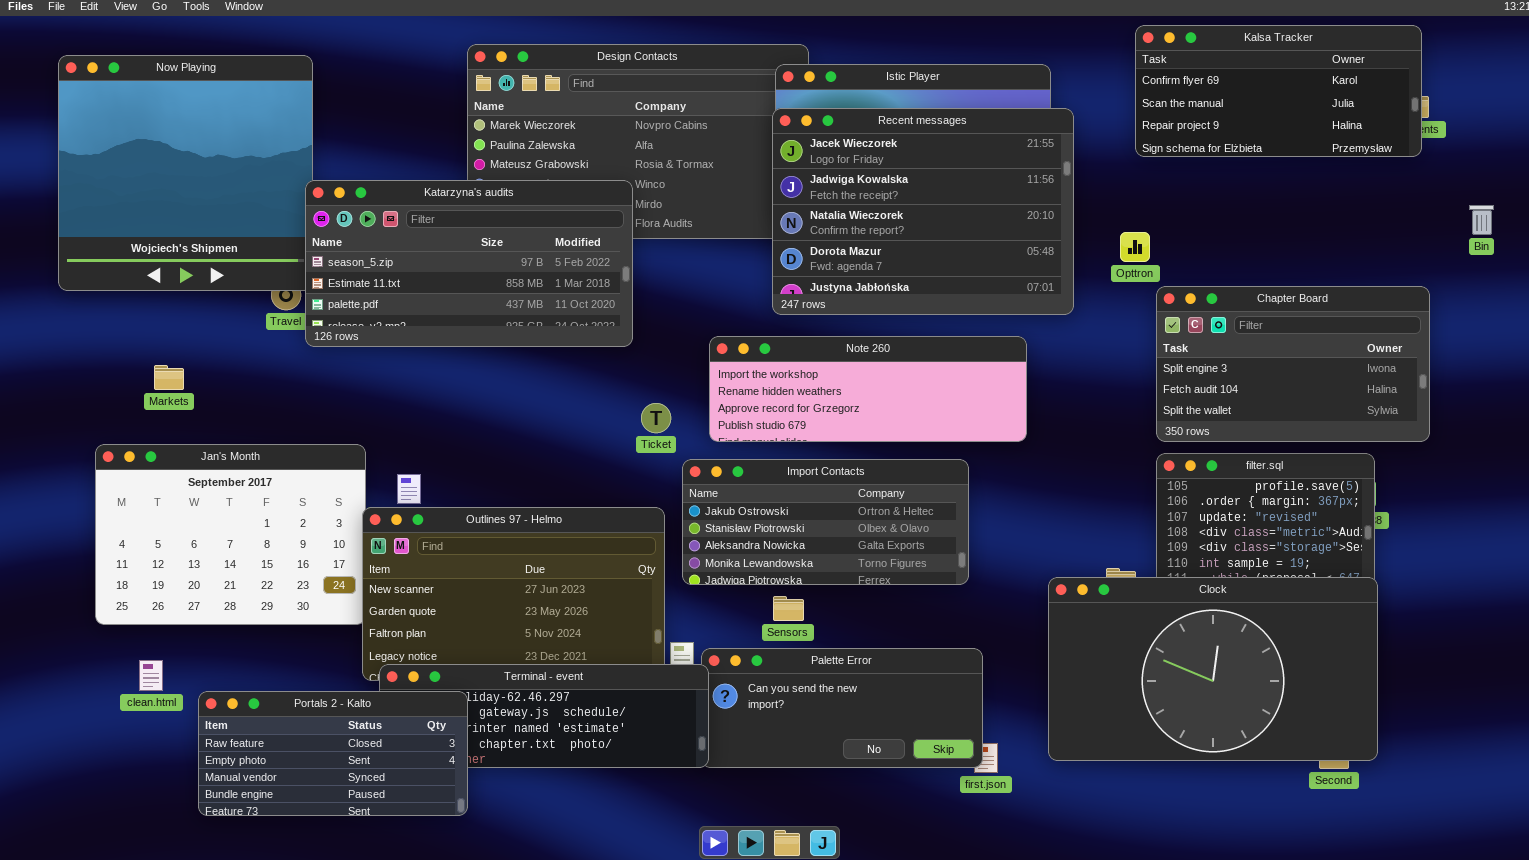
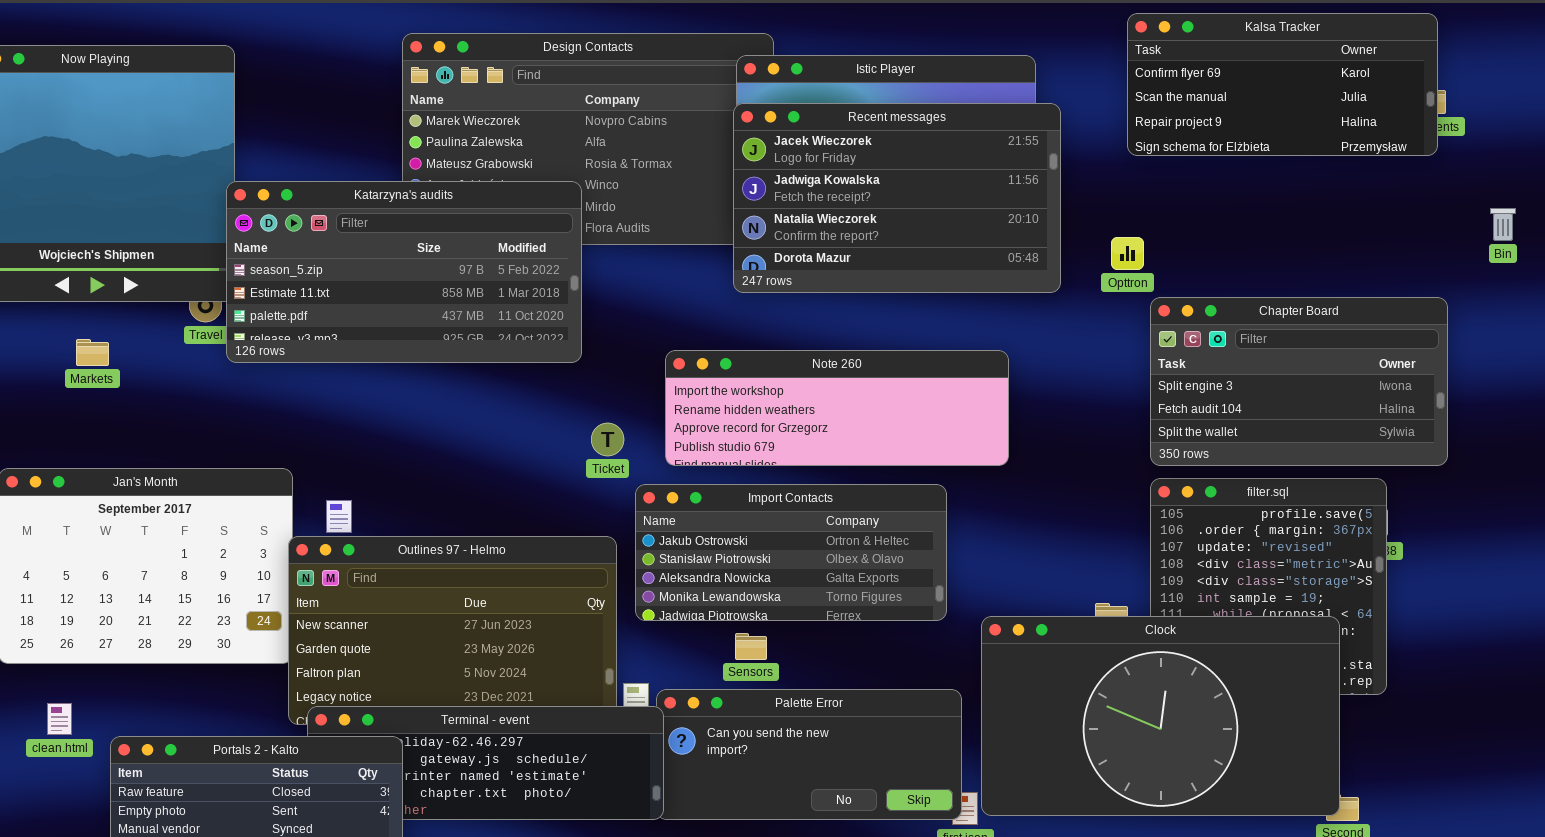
Recent messages: [772,108,1074,315] -> [733,103,1061,293], resized
Markets: [154,365,184,390] -> [76,339,109,366], moved
Clock: [1048,577,1378,761] -> [981,616,1340,816], moved

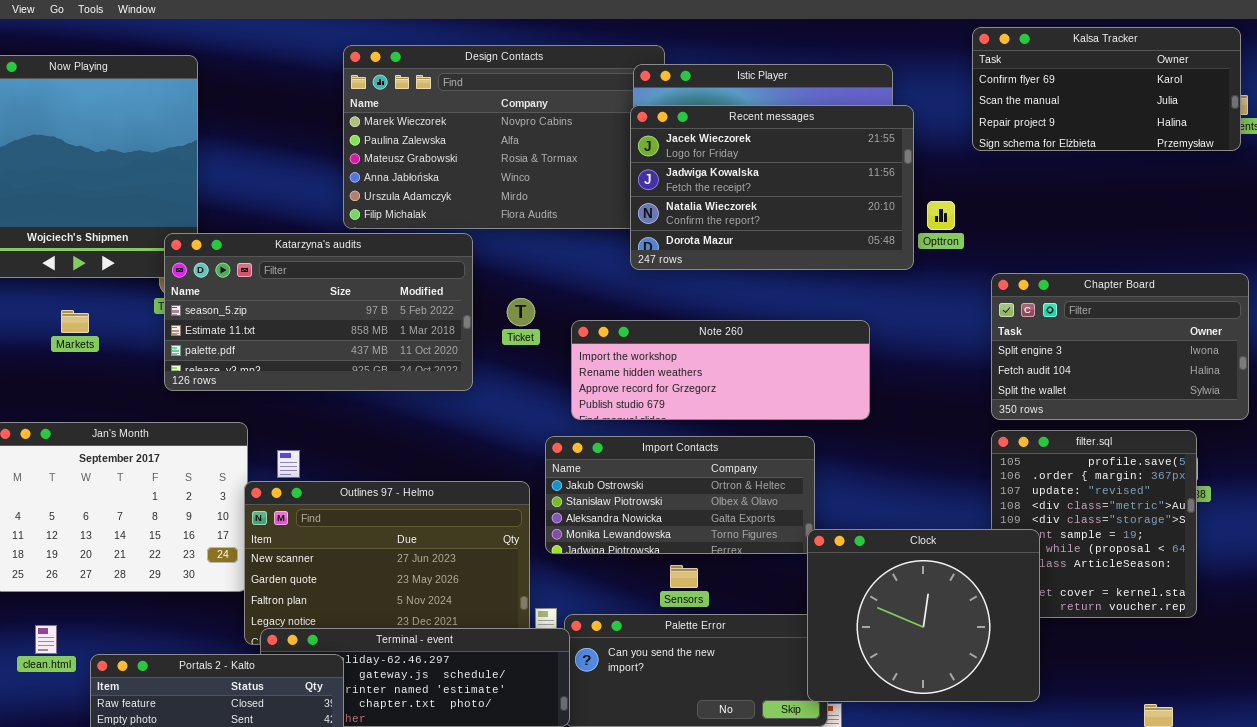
Katarzyna's audits: [226,181,582,363] -> [164,233,473,391], moved
Opttron: [1111,237,1144,270] -> [927,201,955,230], moved
Ticket: [591,423,624,456] -> [507,298,535,326], moved
Clock: [981,616,1340,816] -> [807,529,1040,702], moved, resized
Sensors: [735,633,767,660] -> [670,565,698,588], moved

